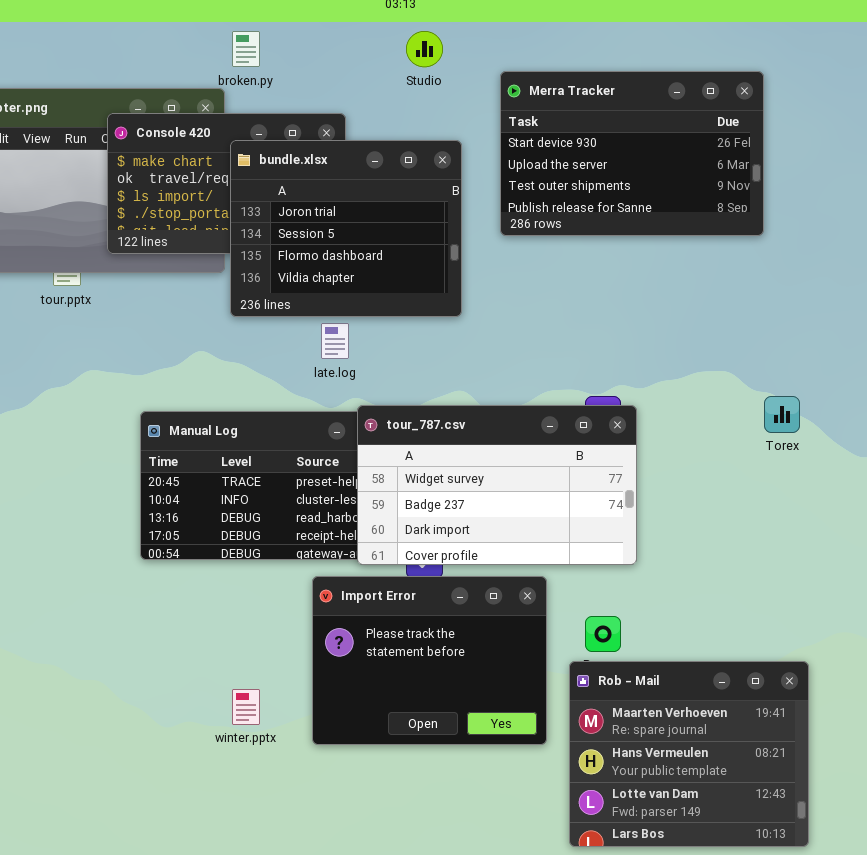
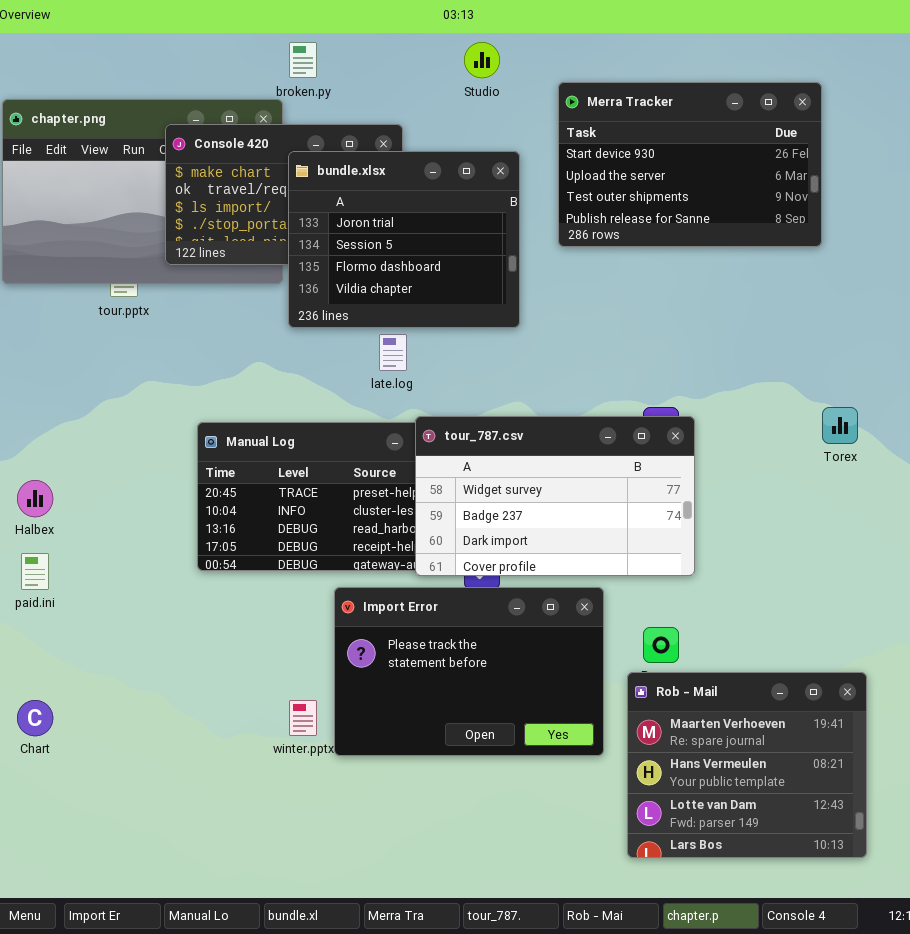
Import Error: [312,576,547,745] -> [334,587,604,756], resized

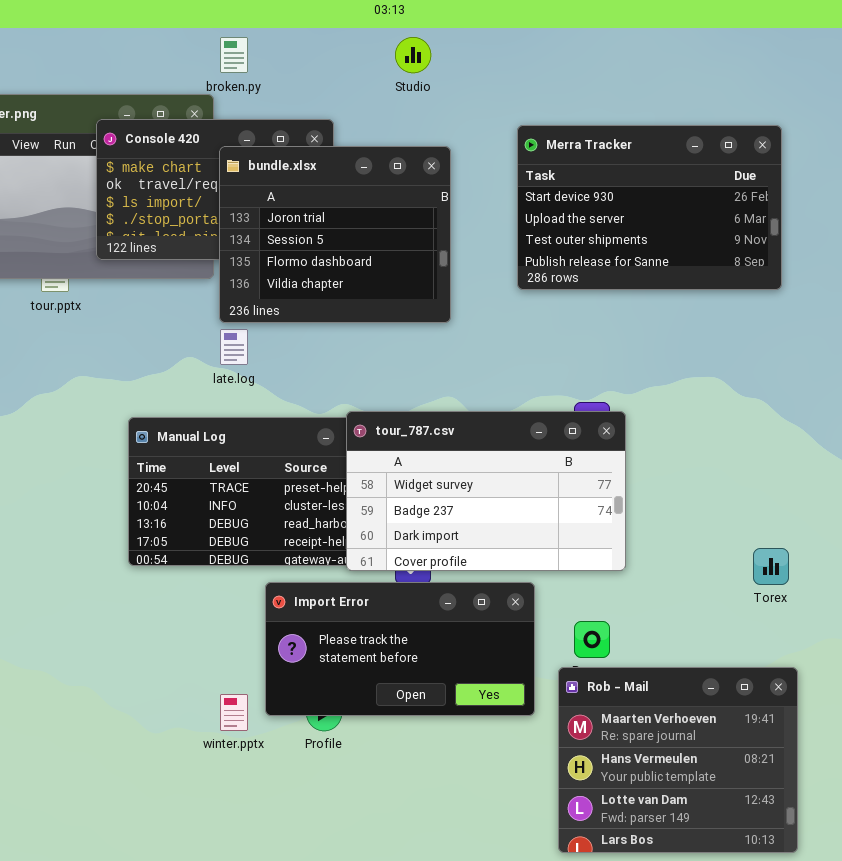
Merra Tracker: [558,82,822,247] -> [517,125,782,290], moved
late.log: [379,334,407,371] -> [220,329,248,365], moved
Torex: [822,407,858,444] -> [753,548,789,585], moved
Import Error: [334,587,604,756] -> [265,582,535,716], resized

